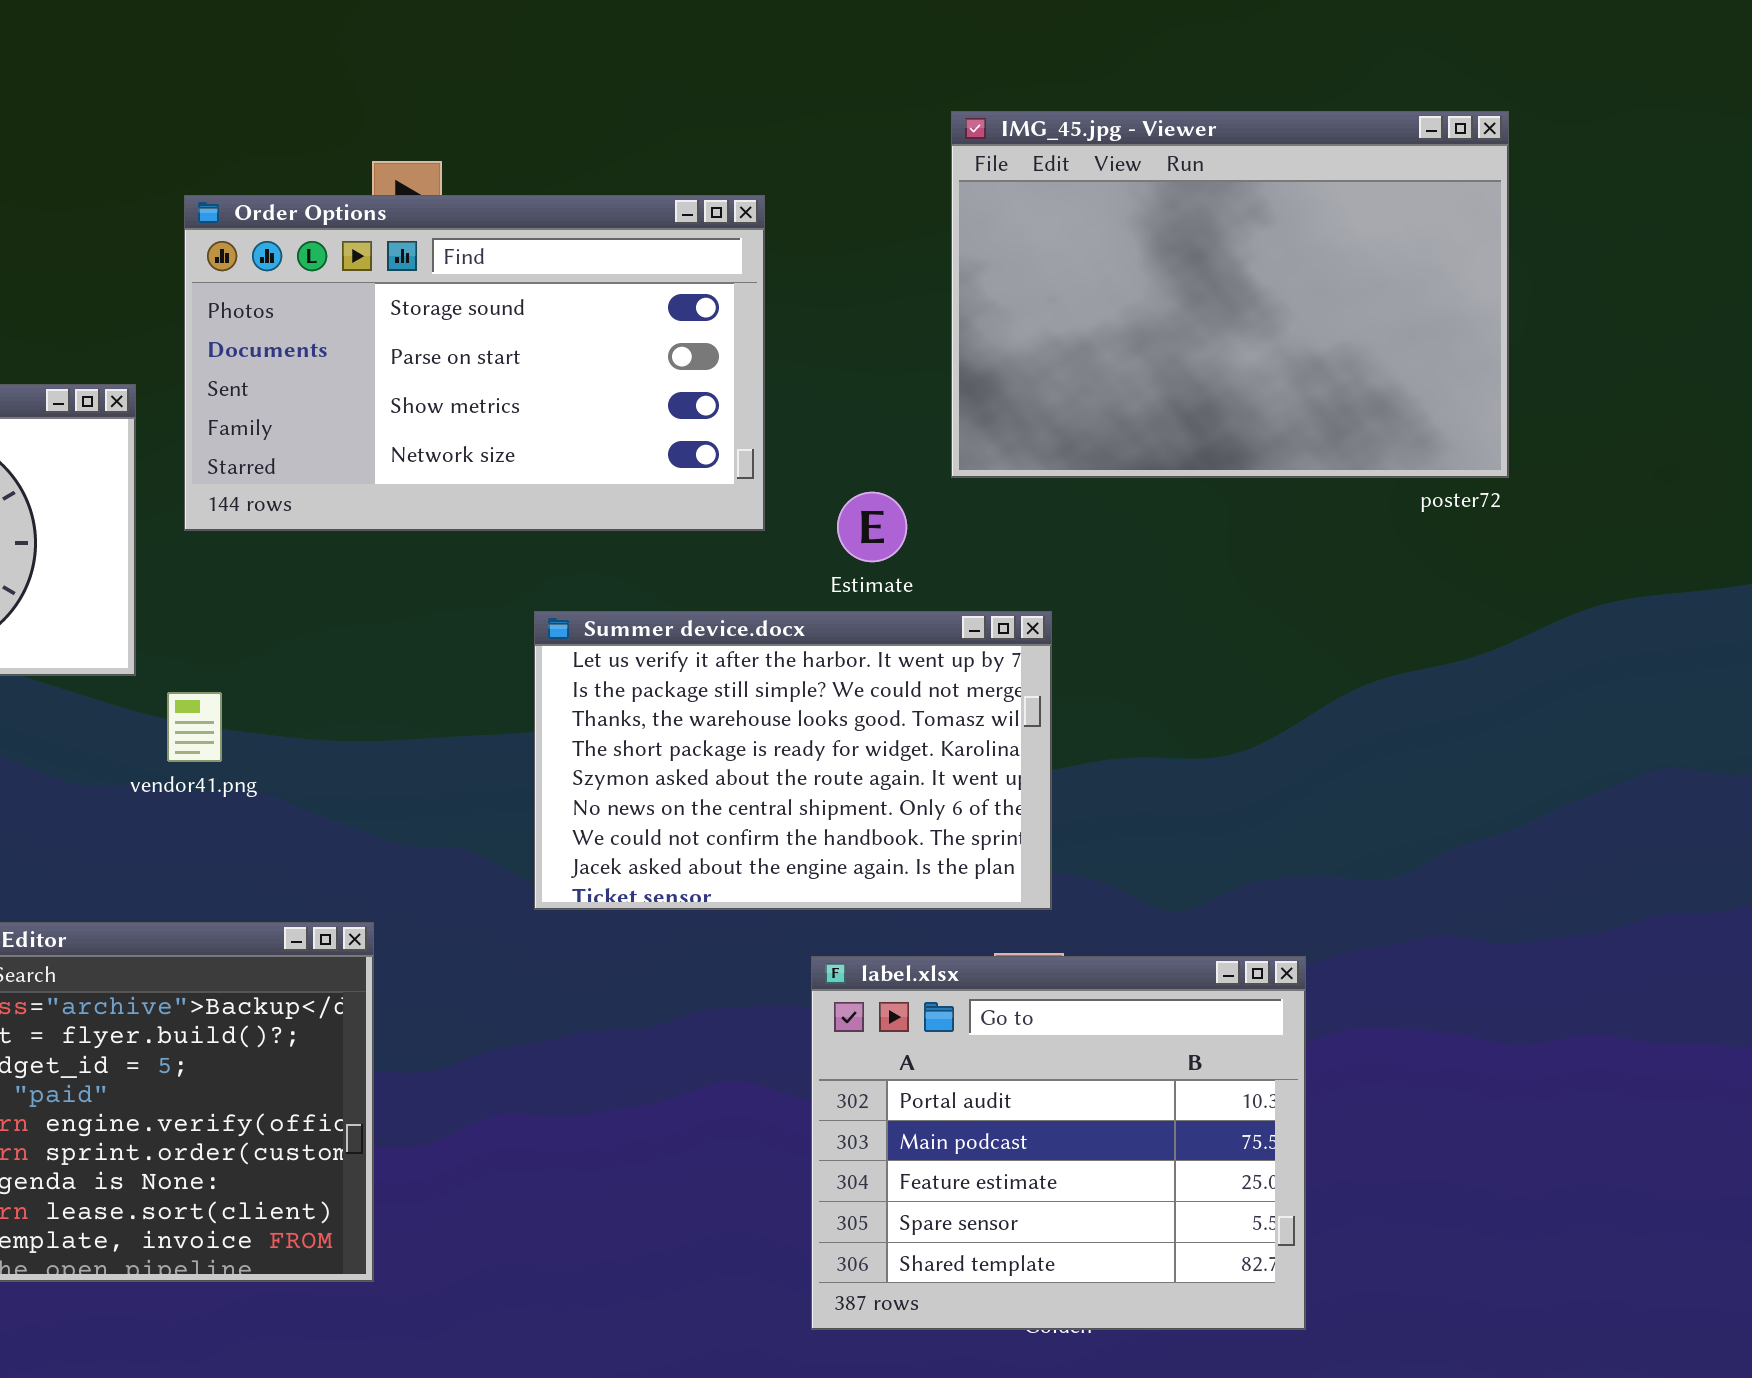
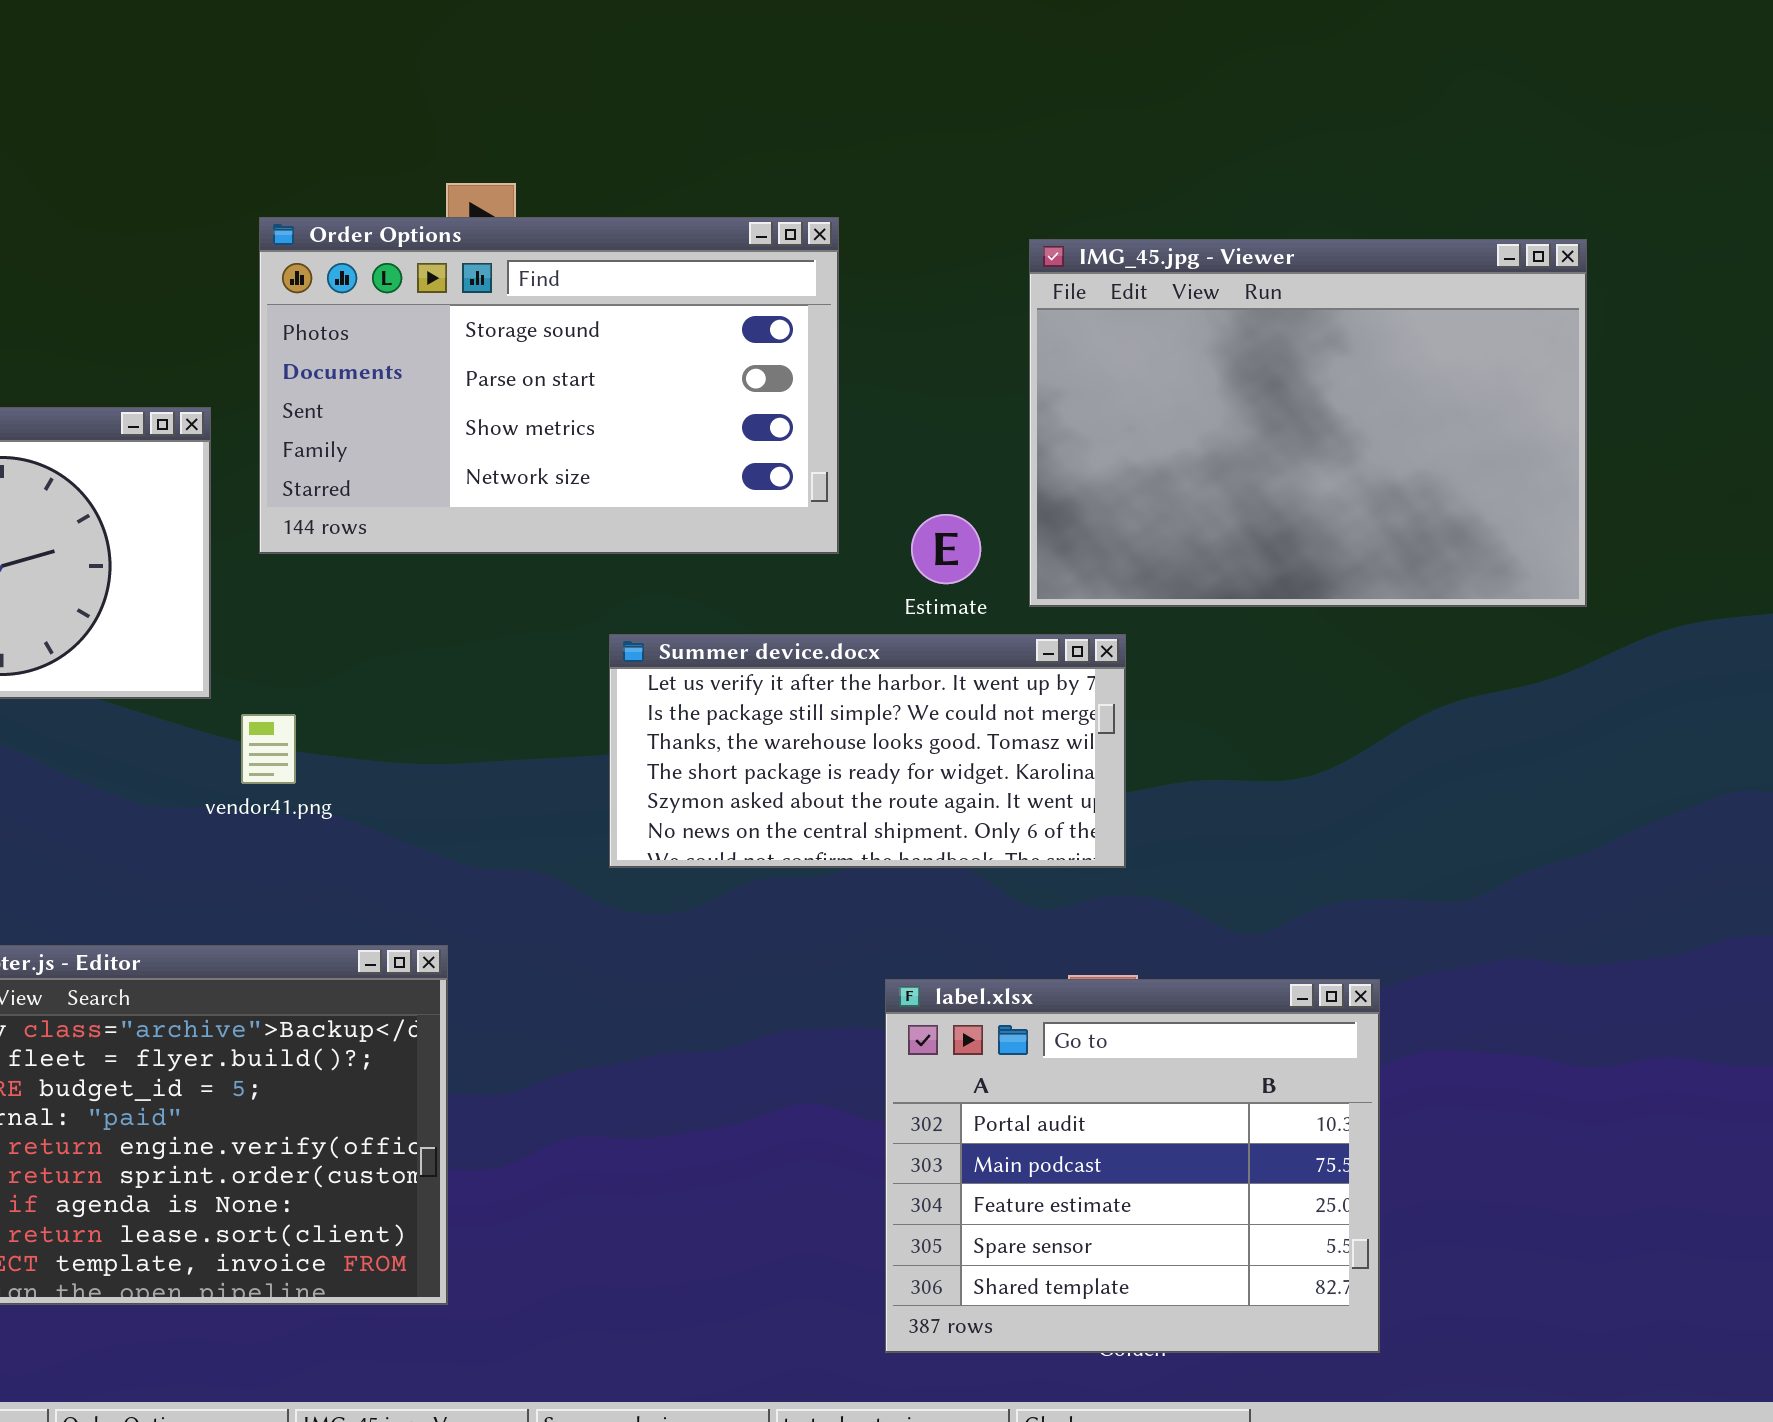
IMG_45.jpg - Viewer: [951,111,1509,478] -> [1029,239,1587,607], moved
Summer device.docx: [534,611,1052,910] -> [609,634,1126,868], resized

